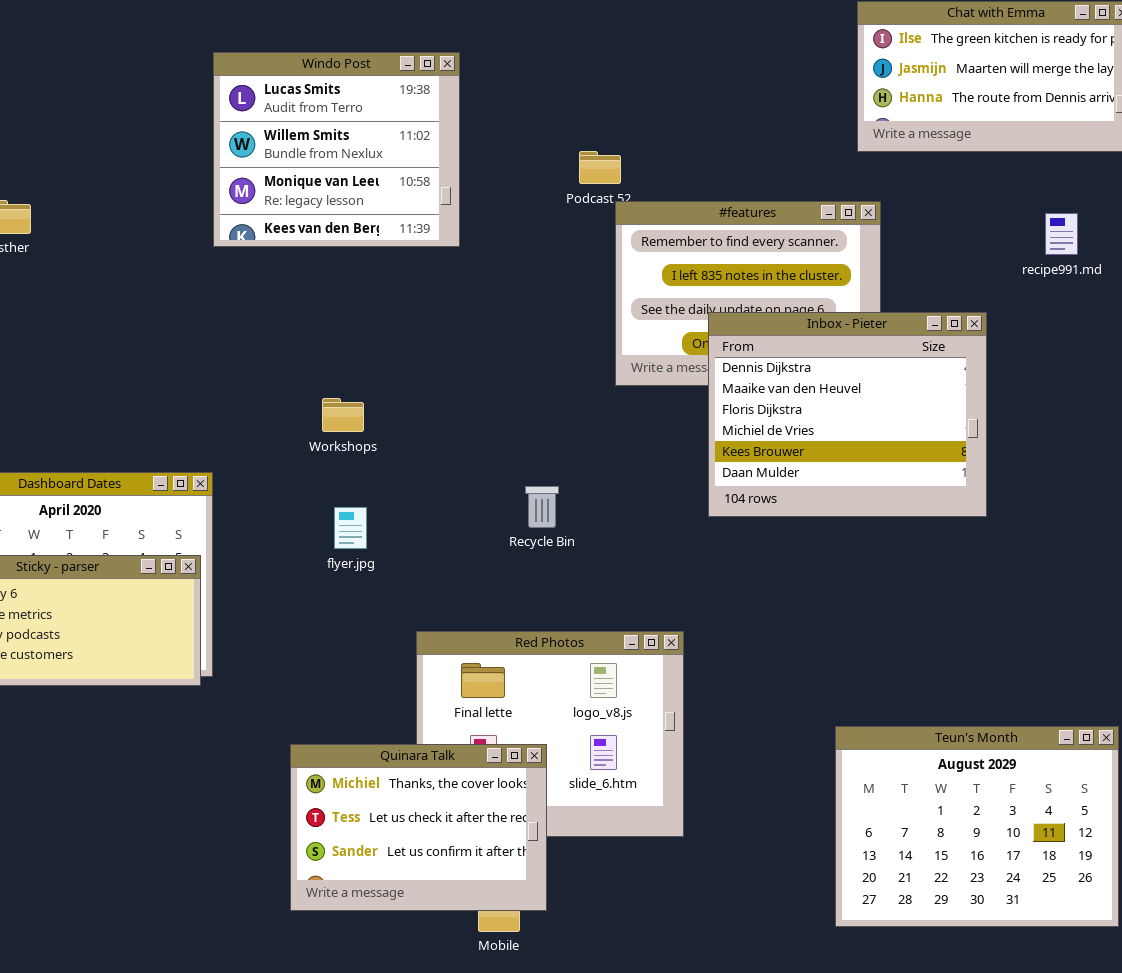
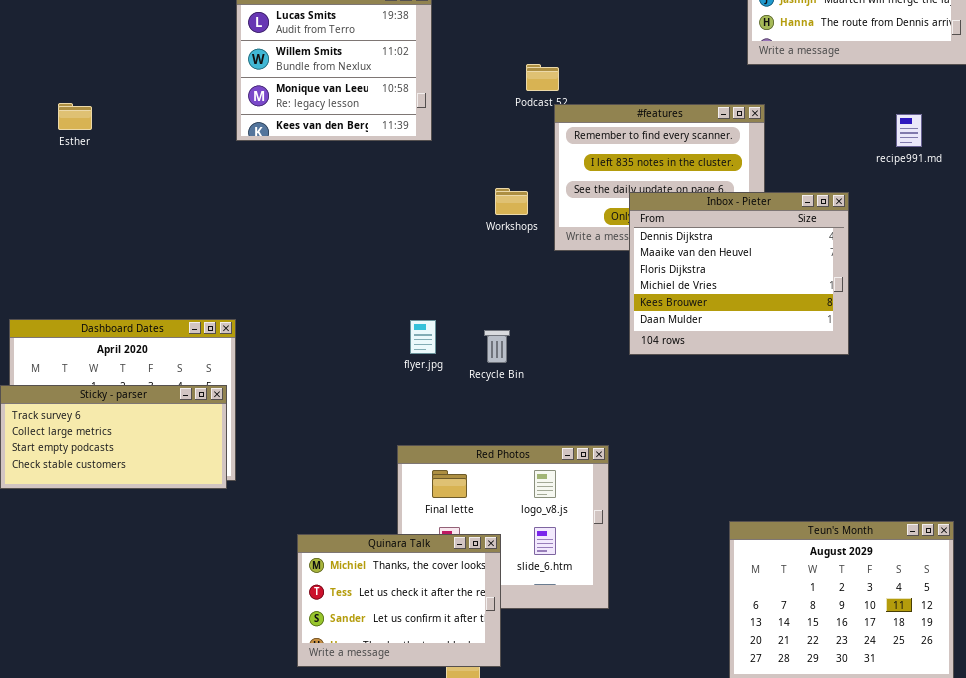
Workshops: [322,398,364,432] -> [495,188,528,215], moved
flyer.jpg: [334,507,367,549] -> [410,320,436,354], moved

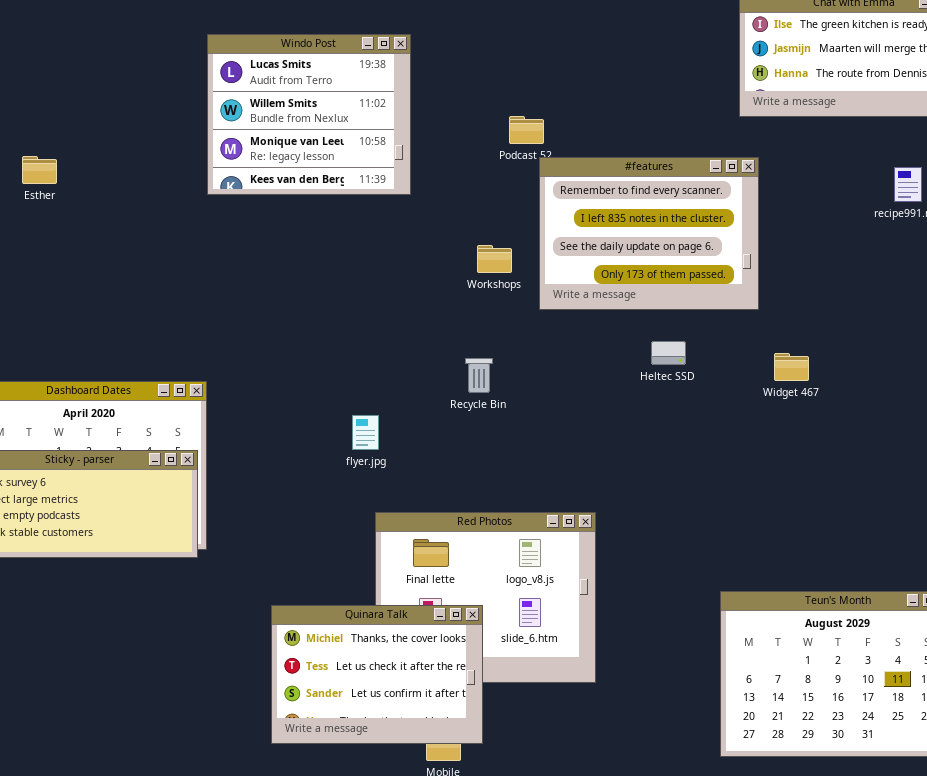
Inbox - Pieter: [629,192,849,355] -> none, closed
flyer.jpg: [410,320,436,354] -> [352,415,379,450], moved
Recycle Bin: [484,330,510,363] -> [465,358,493,393], moved

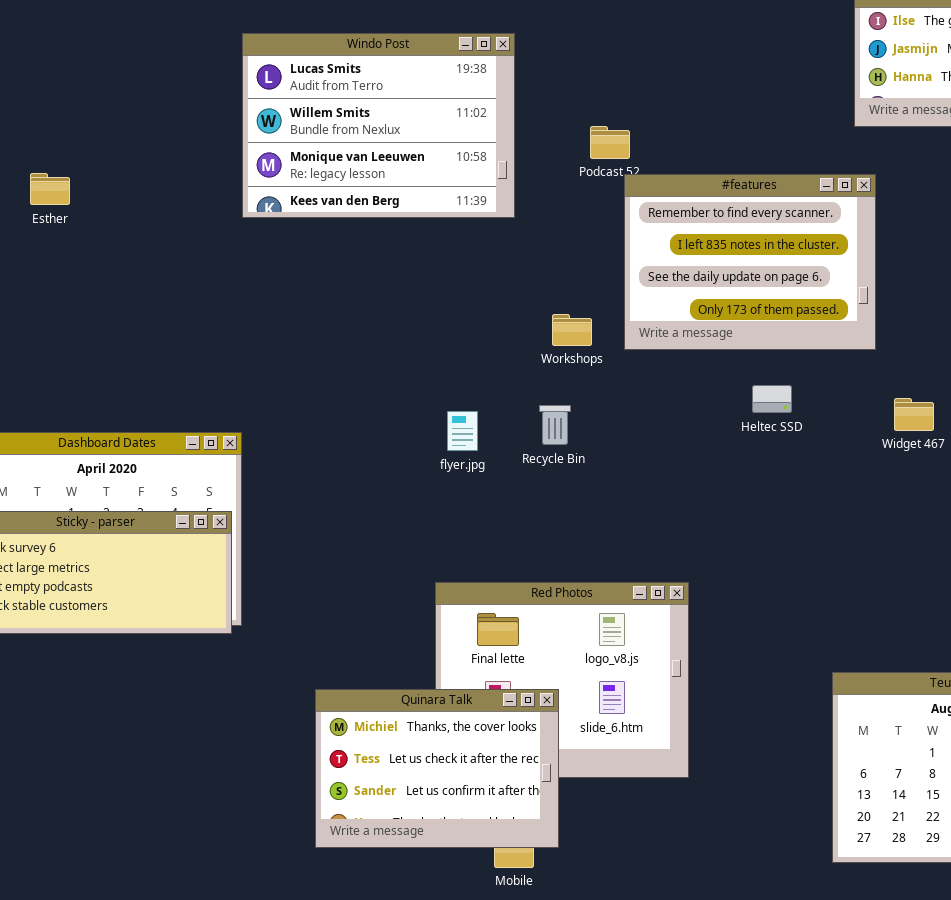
Windo Post: [207,34,411,195] -> [242,33,515,218], resized
Workshops: [477,245,512,273] -> [552,314,592,346], moved
flyer.jpg: [352,415,379,450] -> [447,411,478,451], moved

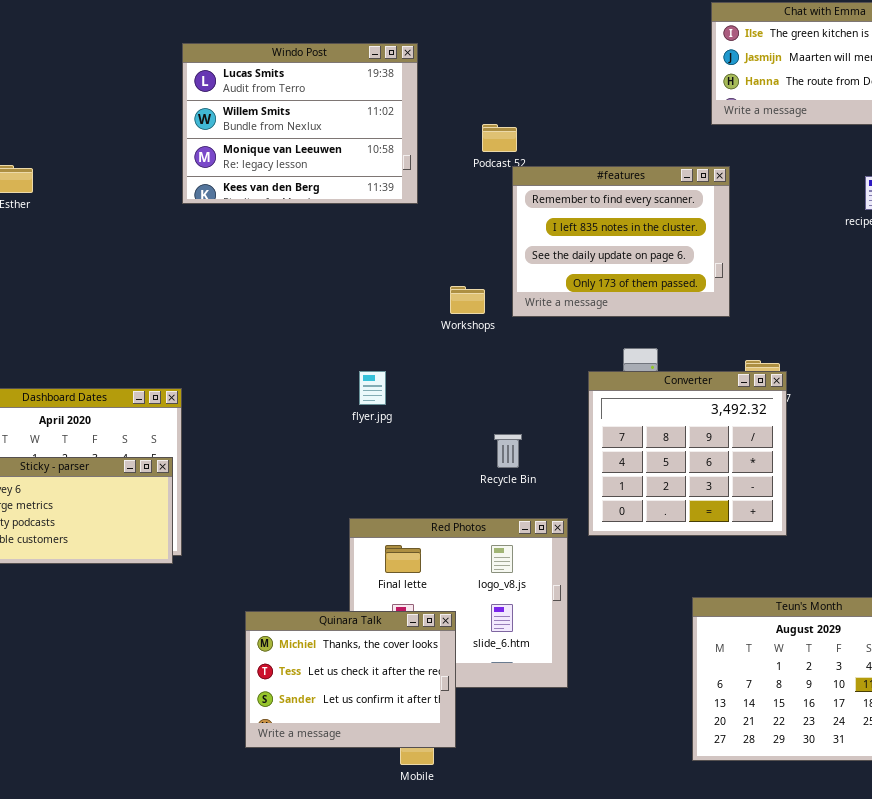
Recycle Bin: [539,405,571,445] -> [494,434,522,468], moved
Converter: none -> [588,371,787,536], opened

